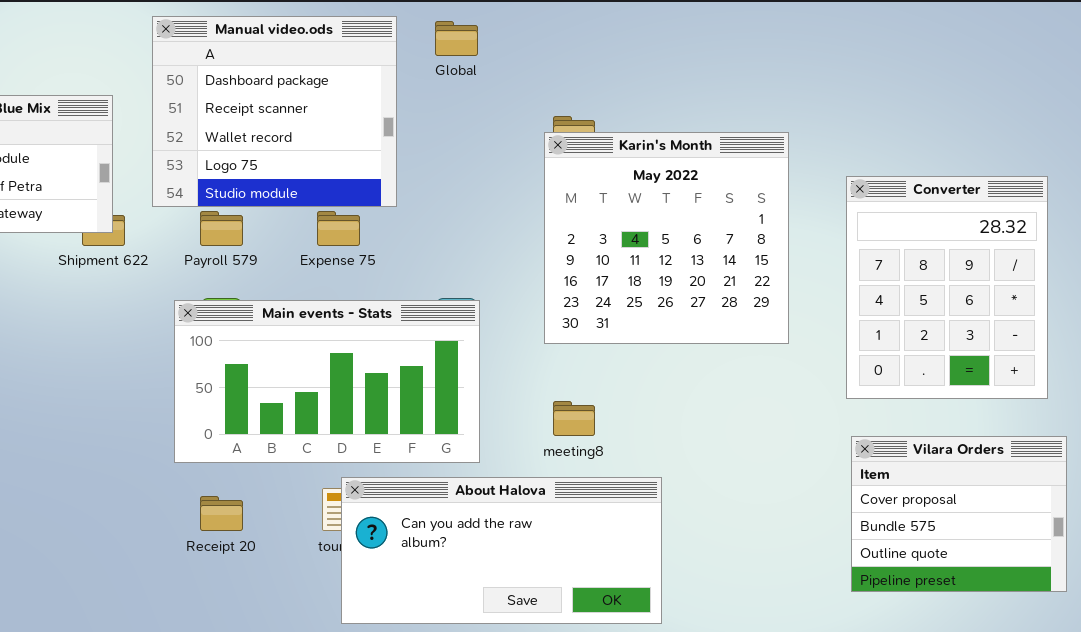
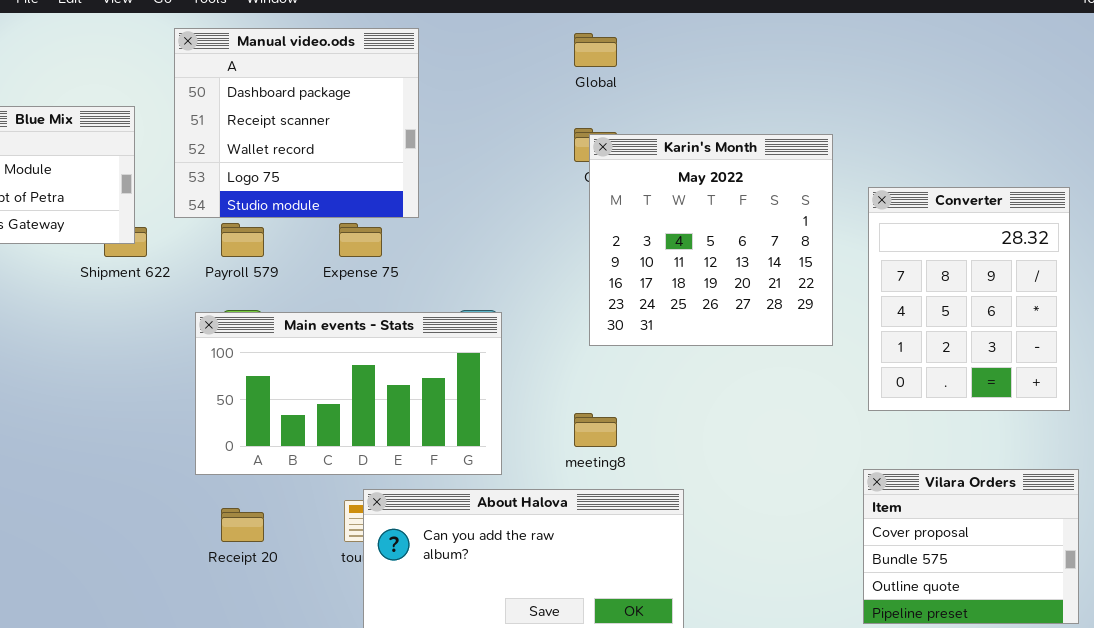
Global: [435,21,478,56] -> [574,33,617,67], moved
Karin's Month: [544,132,789,344] -> [589,134,833,346], moved
Vilara Orders: [851,436,1067,592] -> [863,469,1079,624], moved

